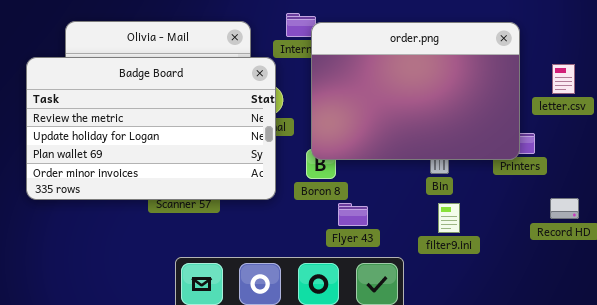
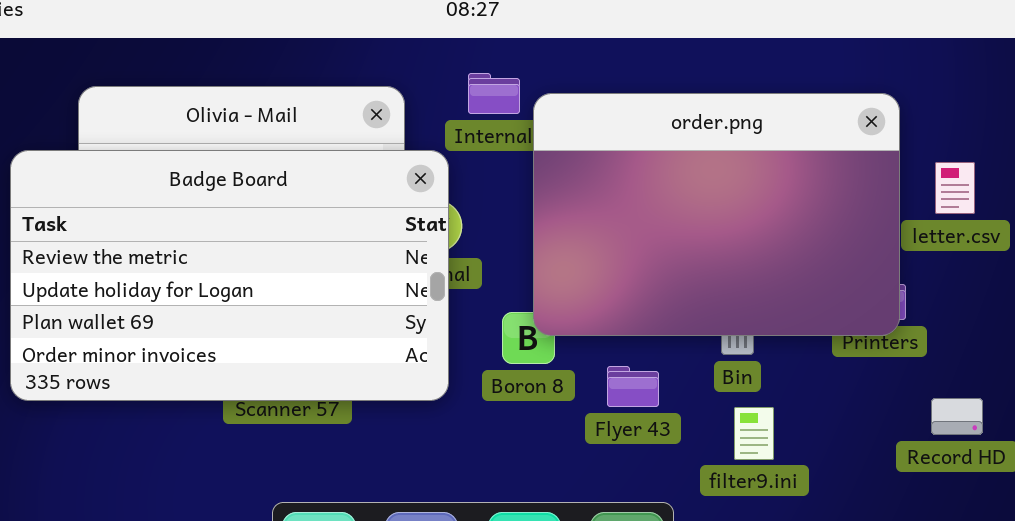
order.png: [311,22,520,160] -> [533,93,900,336], moved
Flyer 43: [338,203,368,226] -> [607,366,659,407], moved

